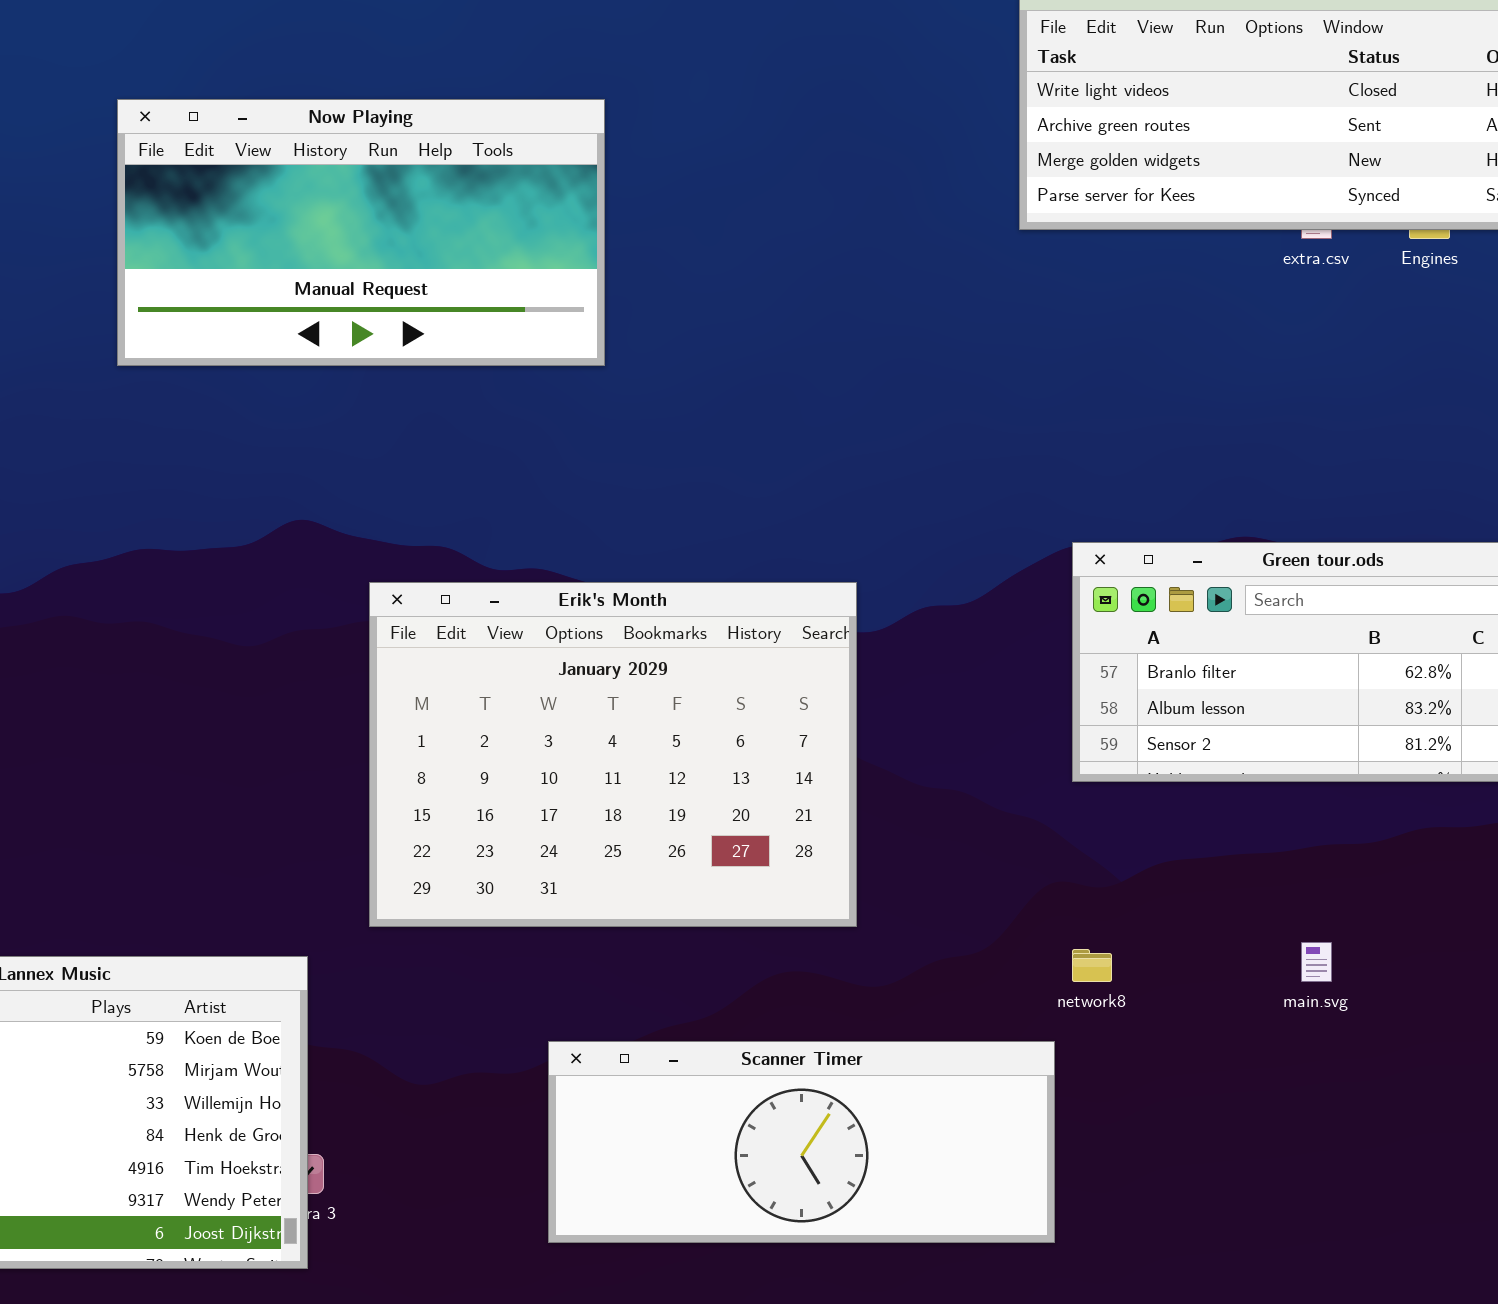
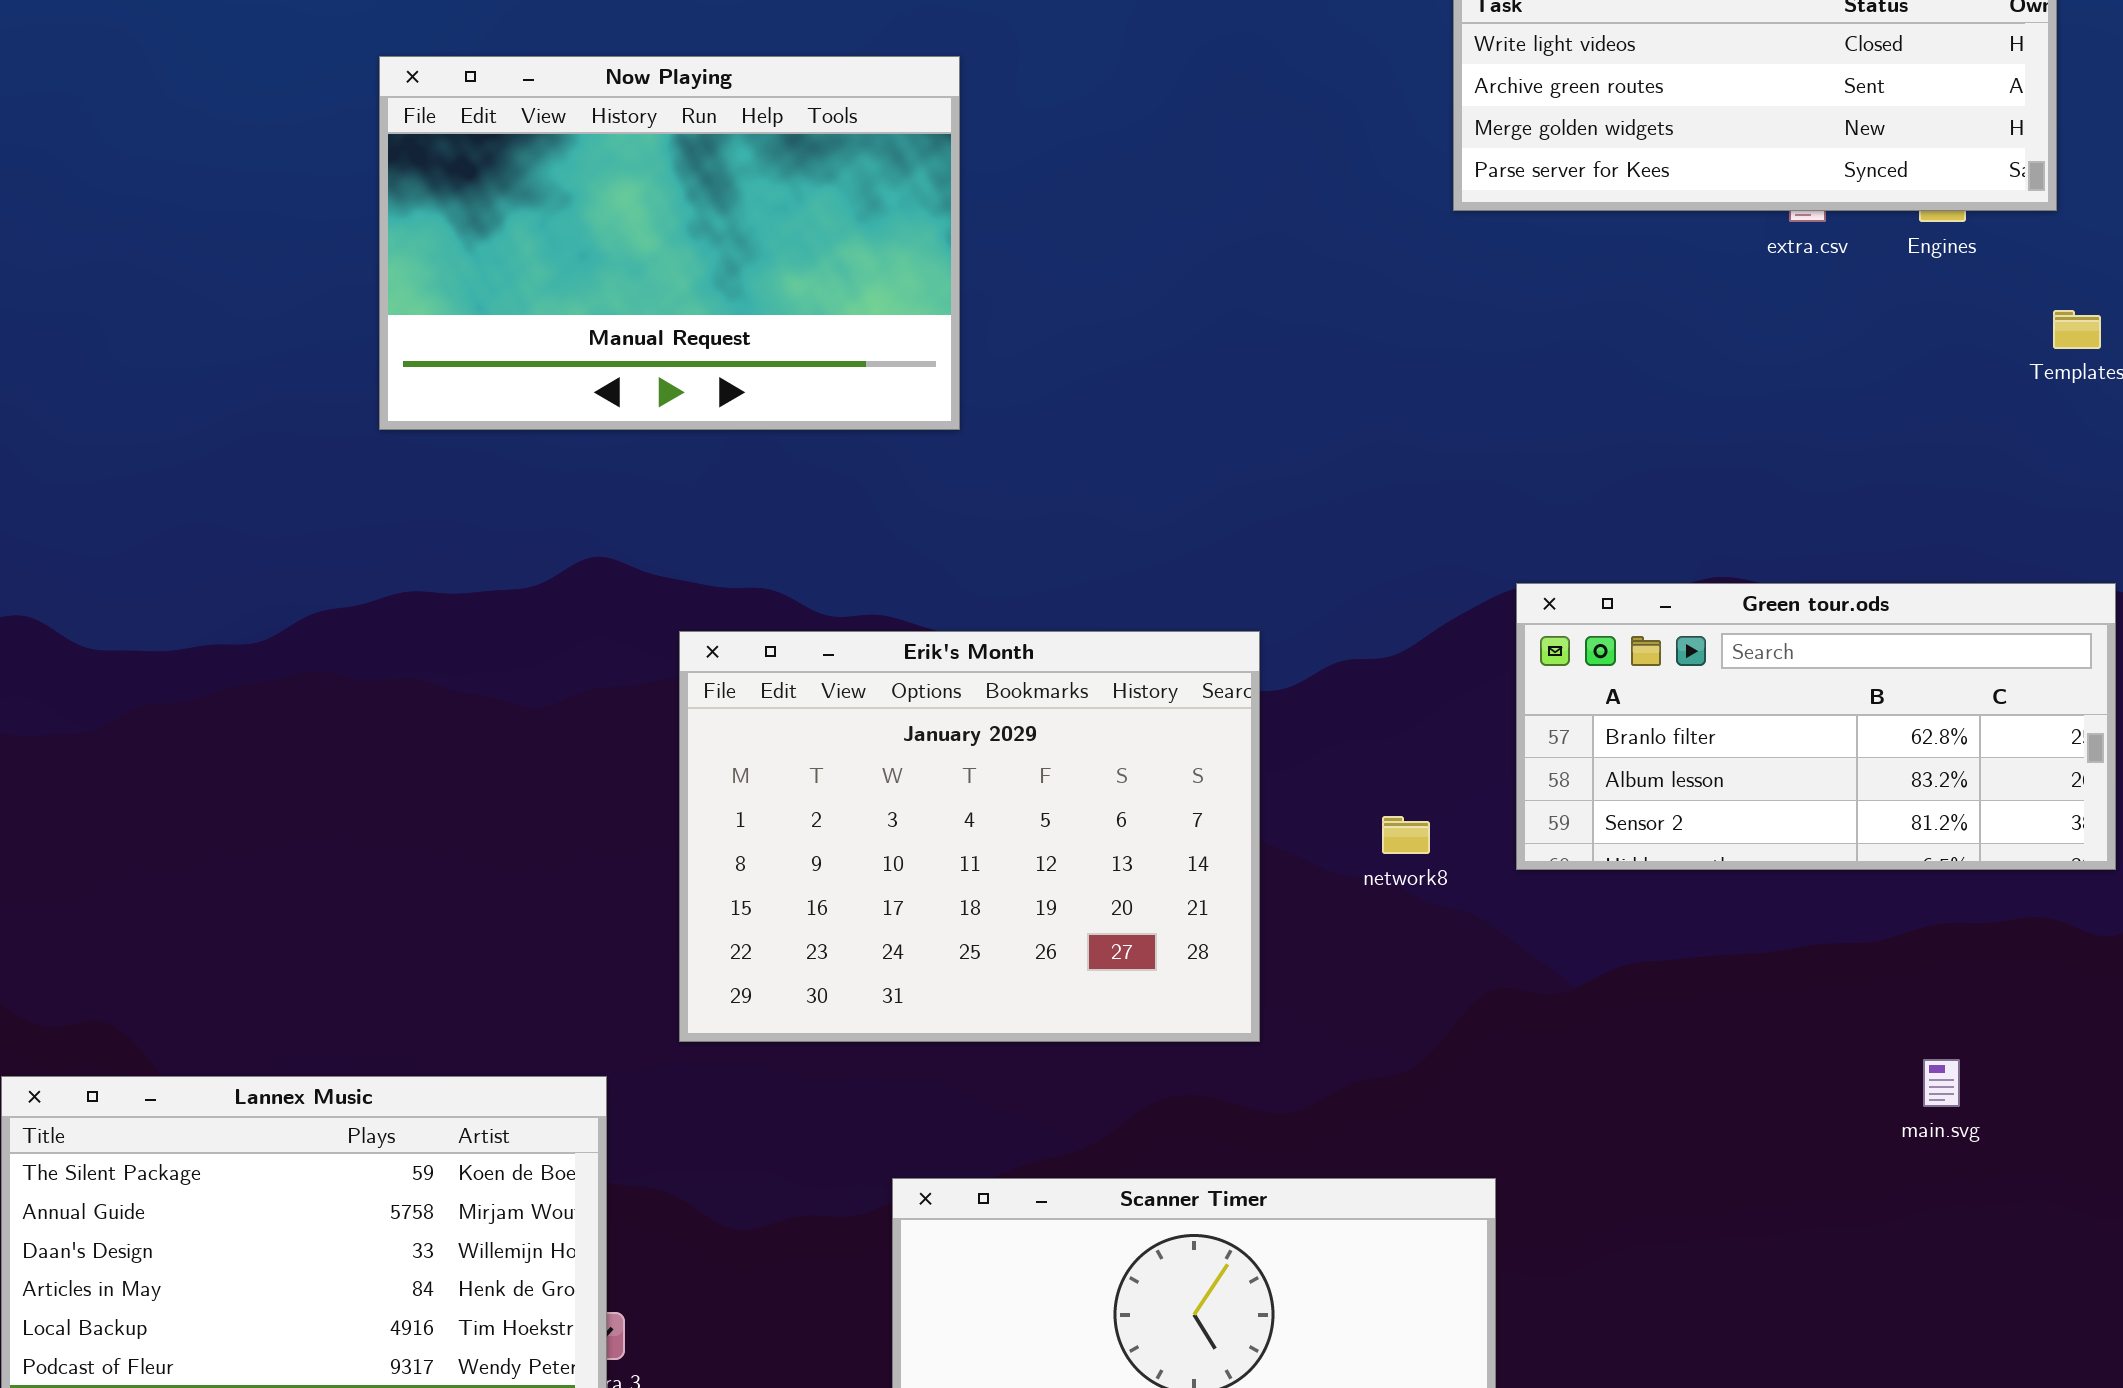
Now Playing: [117,99,605,366] -> [379,56,960,430], resized
main.svg: [1301,942,1332,982] -> [1923,1059,1960,1107], moved
network8: [1072,949,1112,982] -> [1382,816,1430,854], moved

